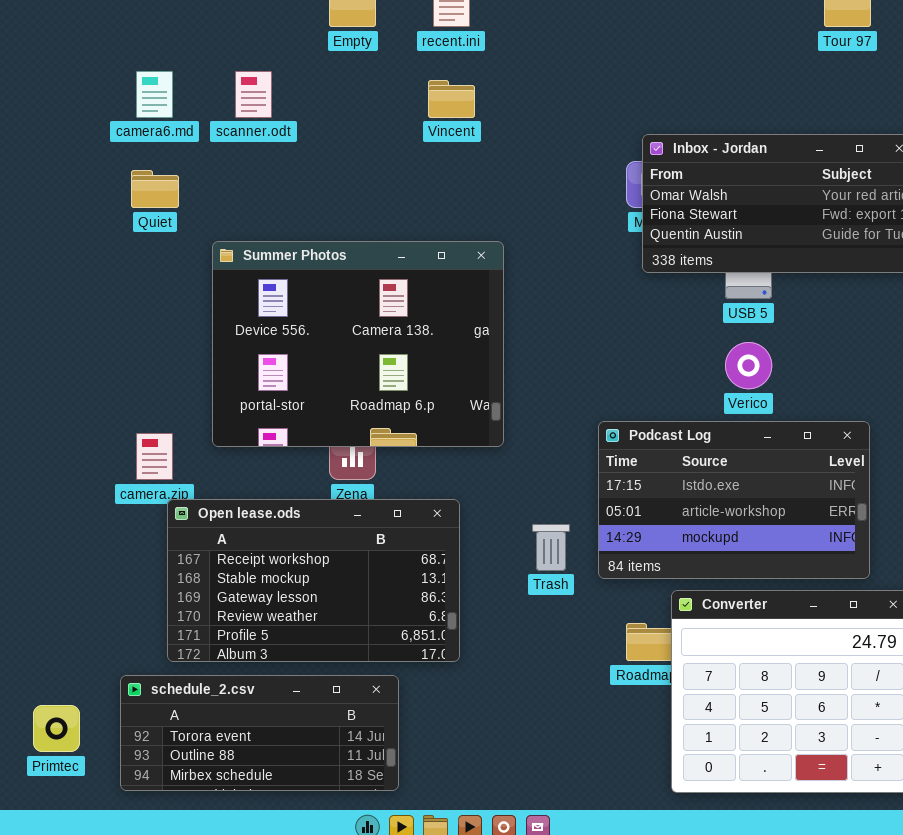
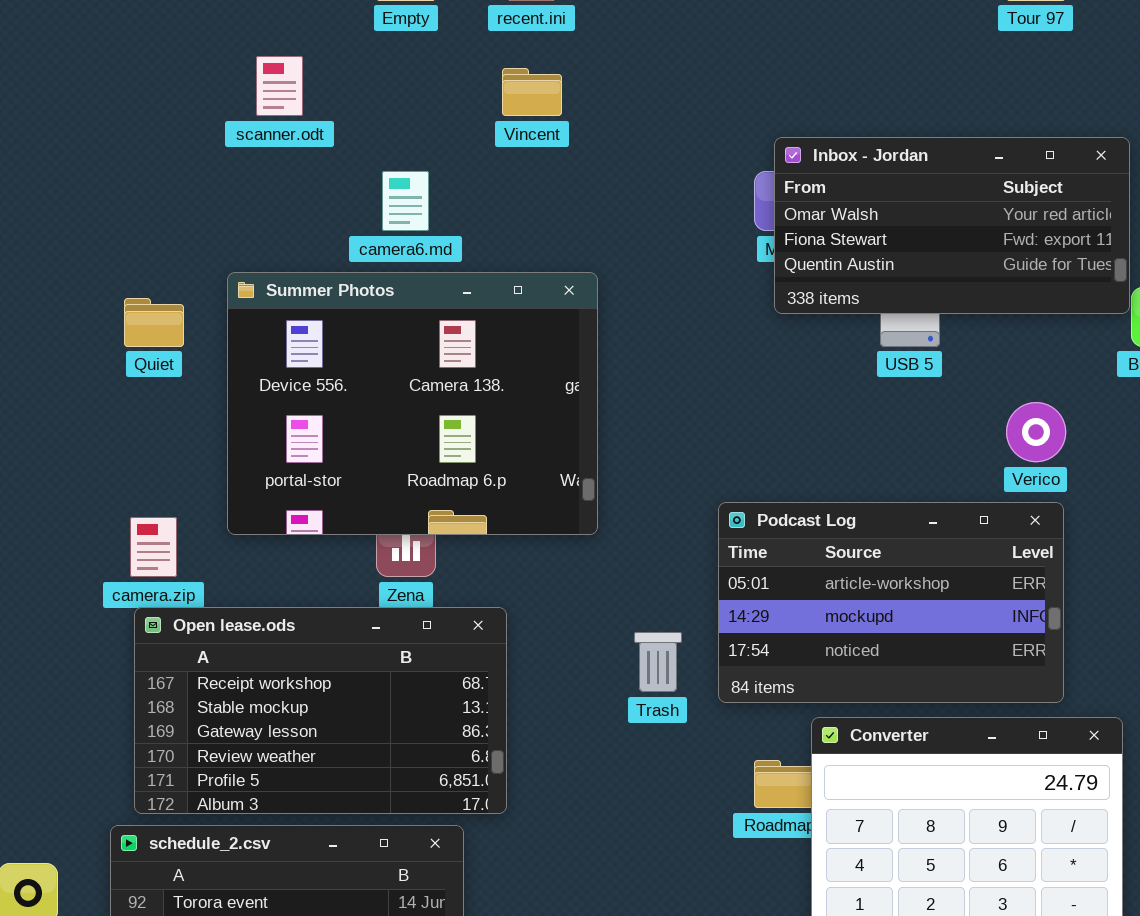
camera6.md: [136,71,173,118] -> [382,171,429,231], moved
Quiet: [131,170,179,208] -> [124,298,184,347], moved
Verico: [725,342,772,389] -> [1006,402,1066,462], moved
Podcast Log: [598,421,870,579] -> [718,502,1064,703], scrolled down 1 row
Open lease.ods: [167,499,460,662] -> [134,607,507,814], moved

